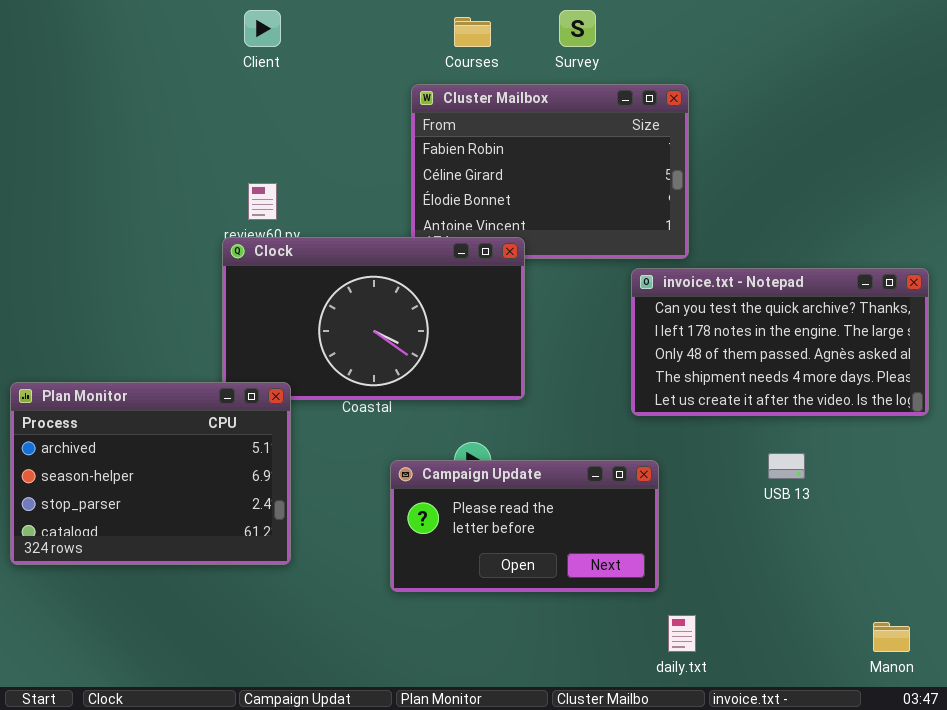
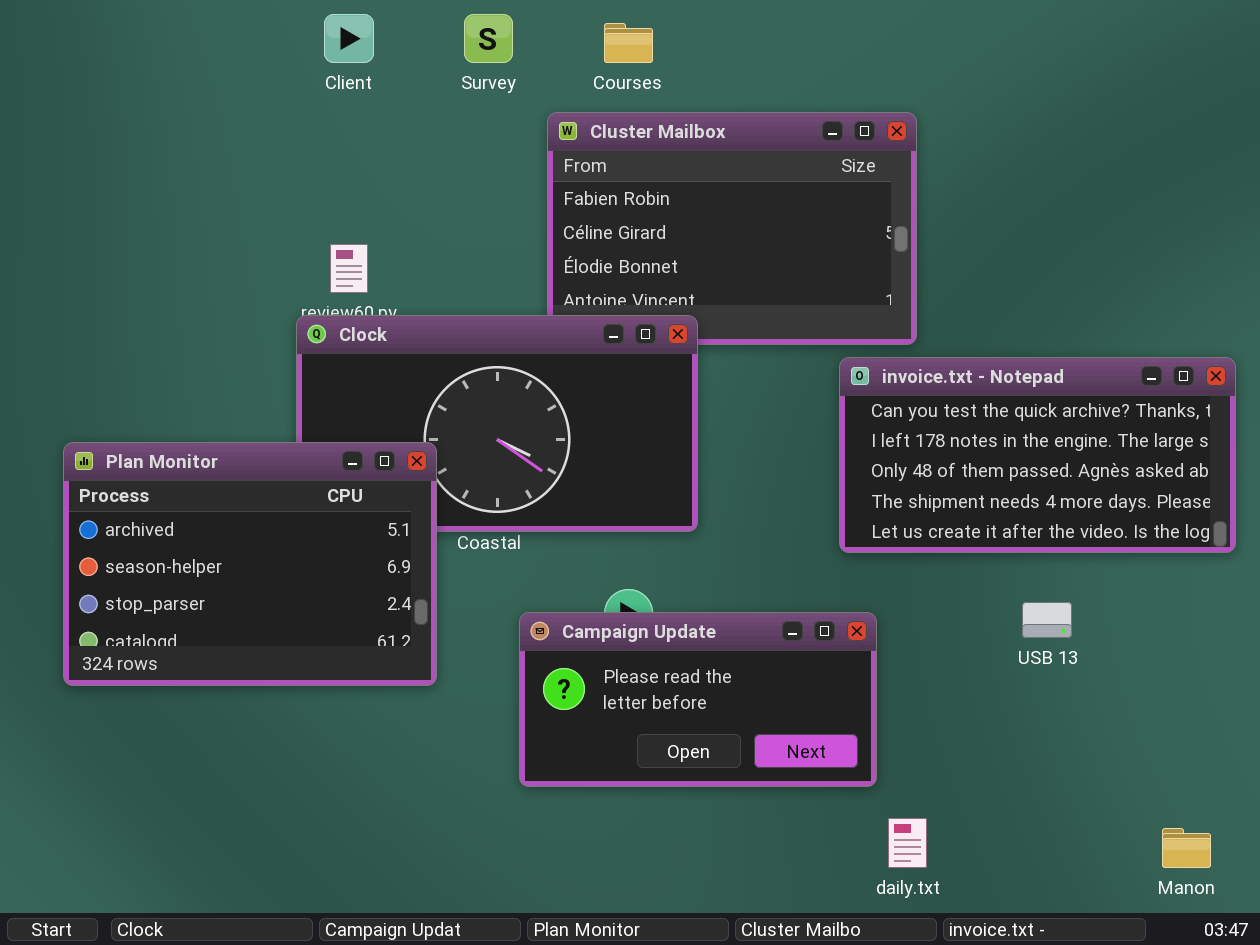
Survey: [559,10,596,47] -> [464,14,513,63], moved
Plan Monitor: [10,382,291,565] -> [63,442,437,686], moved

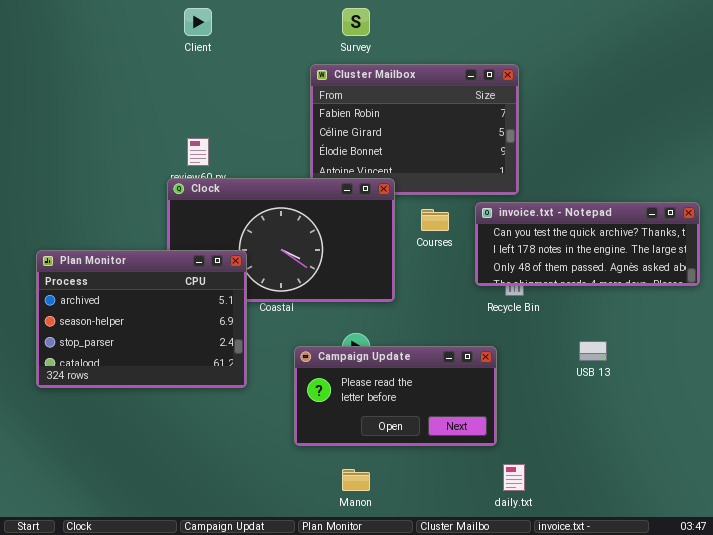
Survey: [464,14,513,63] -> [342,8,370,36], moved
Courses: [604,23,653,63] -> [421,209,449,231], moved
invoice.txt - Notepad: [839,357,1236,553] -> [475,202,700,286], resized
Manon: [1162,828,1211,868] -> [342,469,370,491], moved

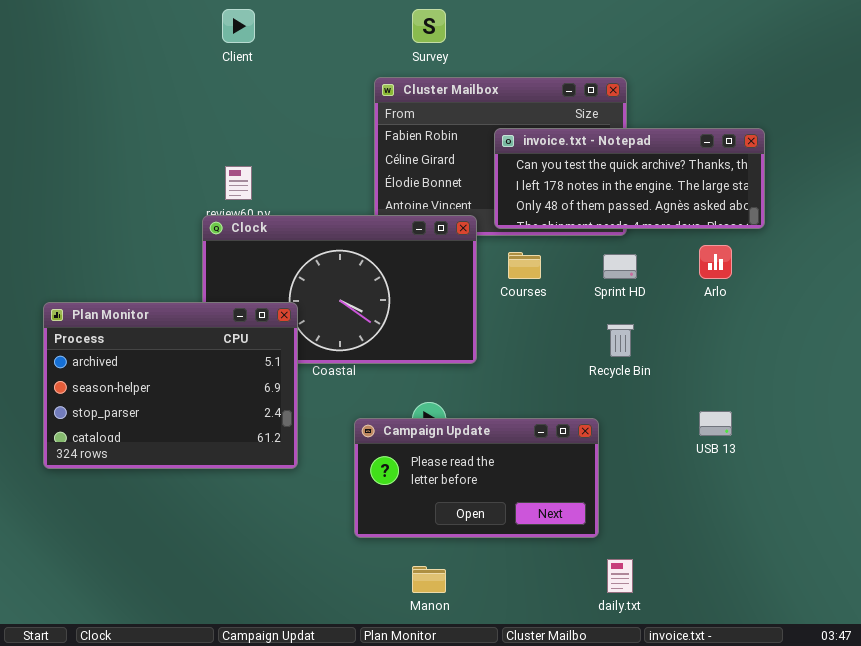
invoice.txt - Notepad: [475,202,700,286] -> [494,128,765,229], moved

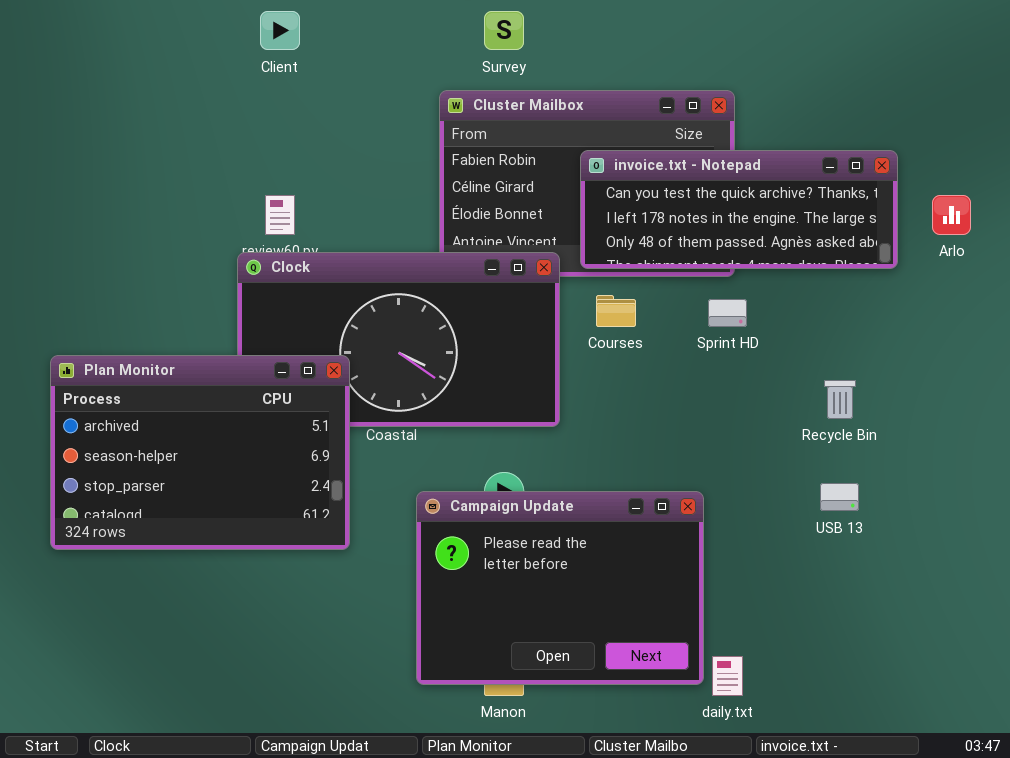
Arlo: [699,245,732,279] -> [932,195,971,235], moved
Recycle Bin: [607,324,634,357] -> [824,380,856,419], moved
Campaign Update: [354,418,599,538] -> [416,491,704,685], resized

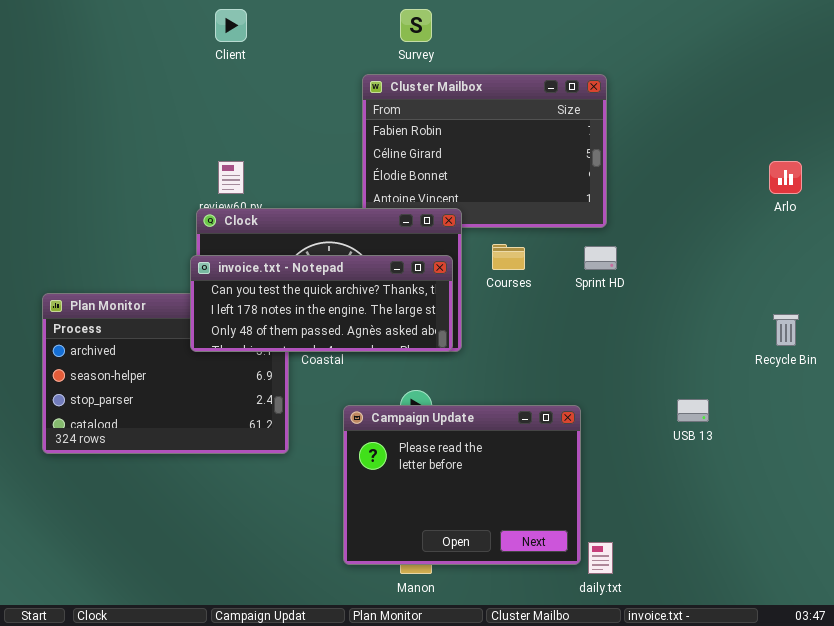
invoice.txt - Notepad: [580,150,898,269] -> [190,255,453,352], moved
Recycle Bin: [824,380,856,419] -> [773,314,799,346], moved

